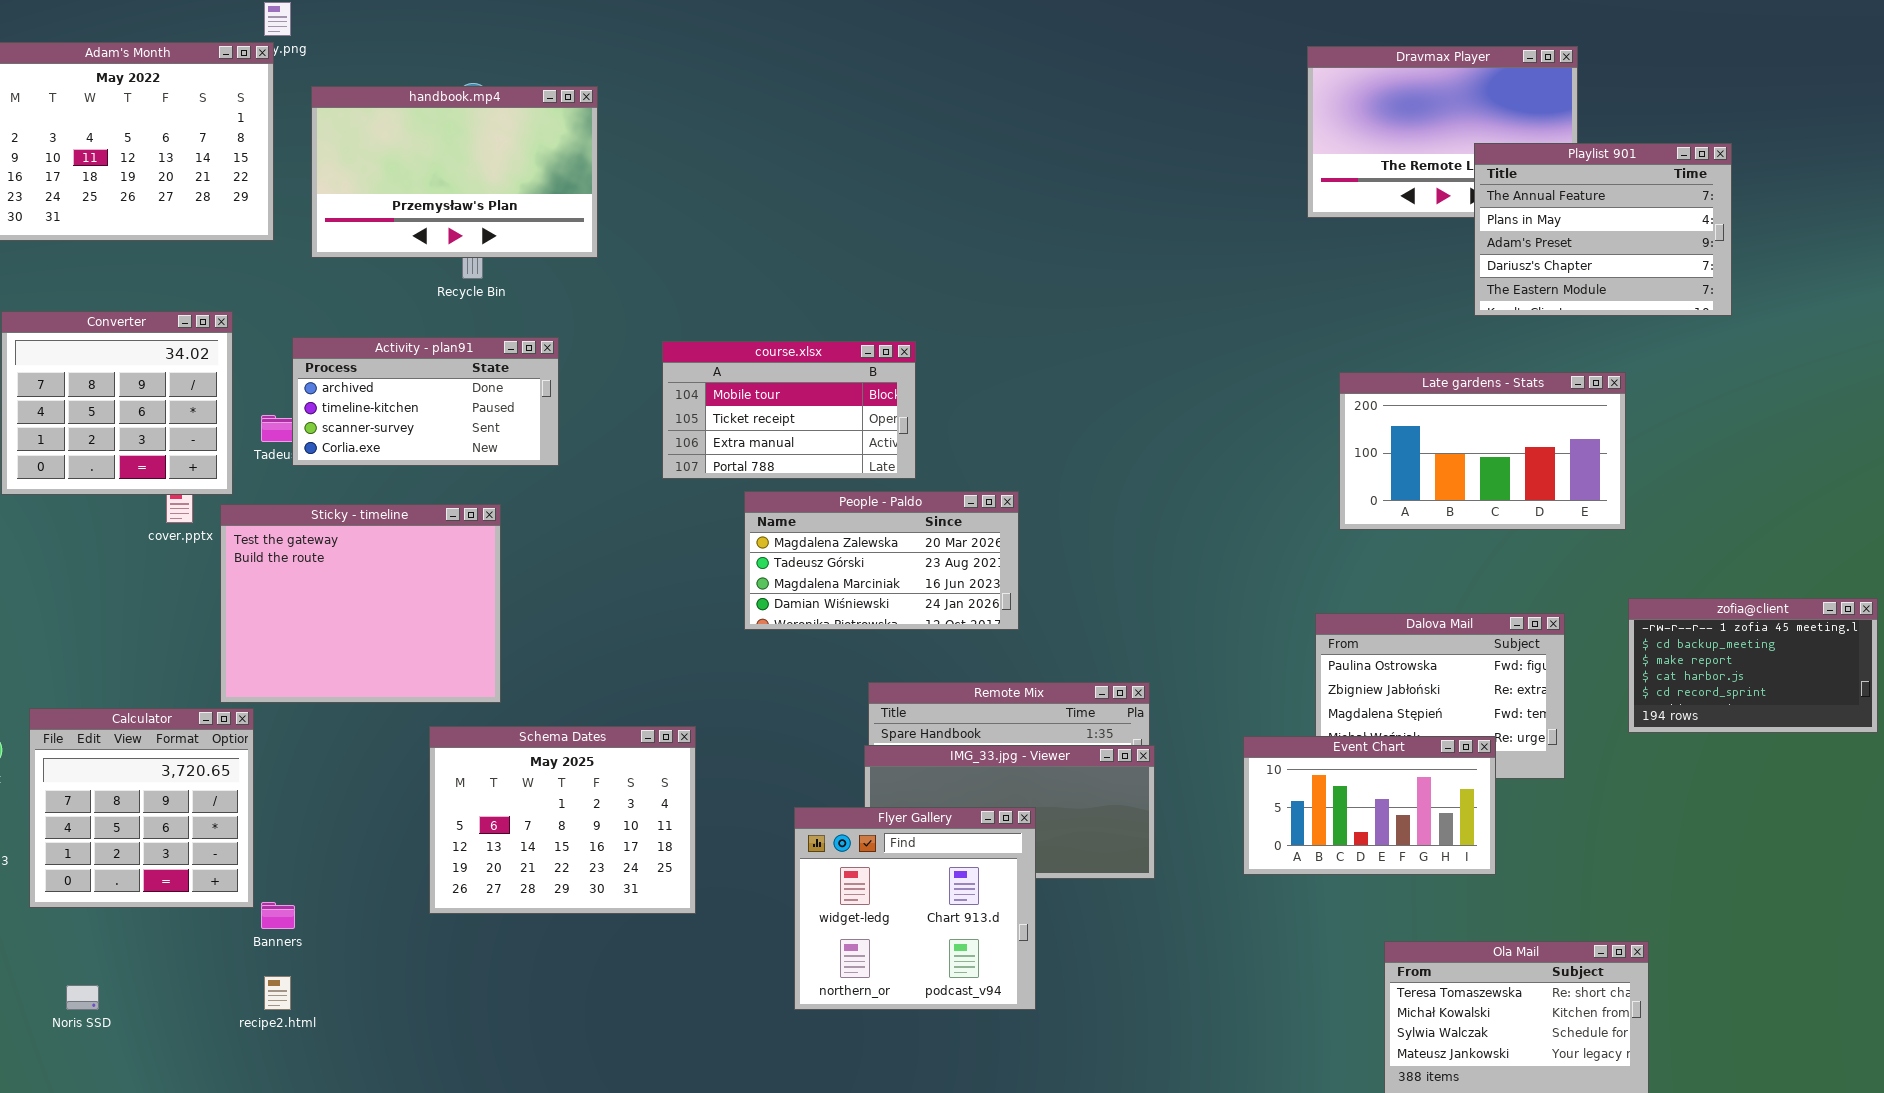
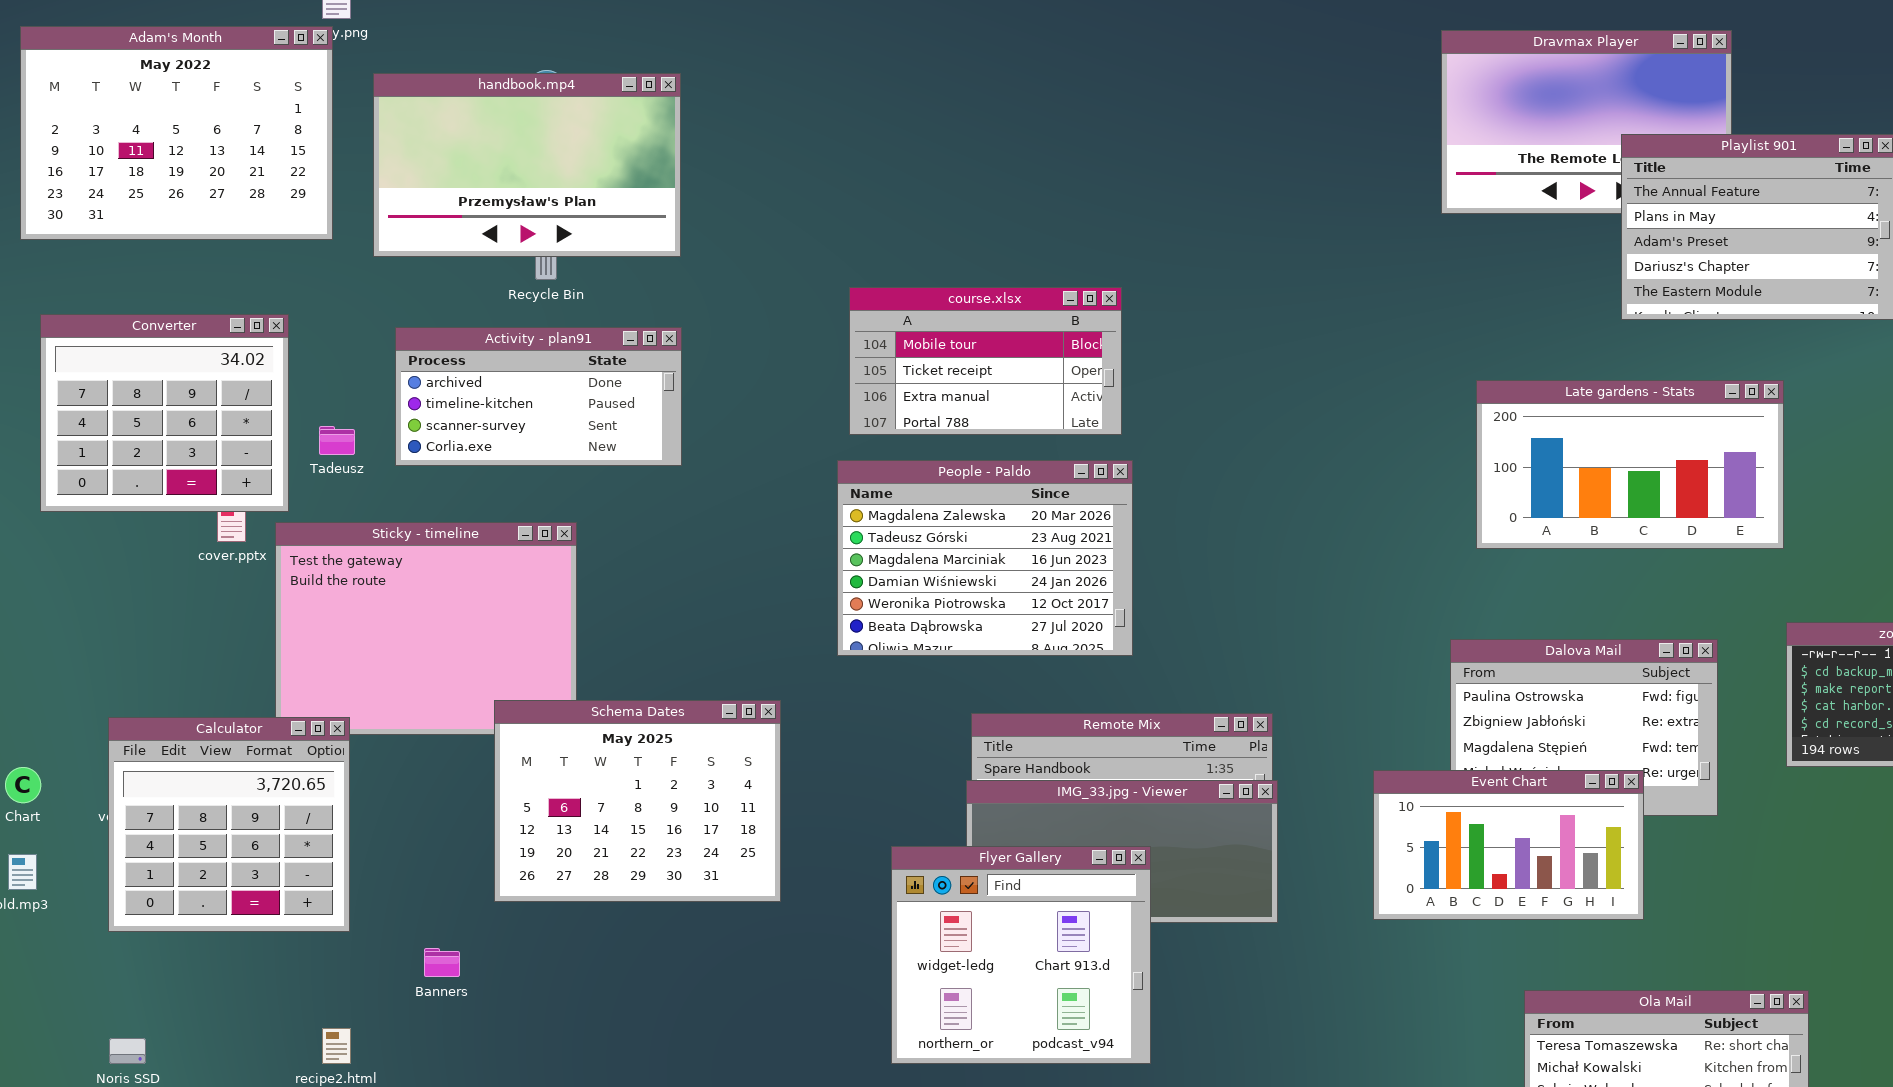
Activity - plan91: [292,337,559,466] -> [395,327,682,466], moved
course.xlsx: [662,341,916,479] -> [849,287,1122,435], moved
People - Paldo: [744,491,1019,630] -> [837,460,1133,656], resized
Calculator: [29,708,254,908] -> [108,717,350,932], moved
Schema Dates: [429,726,696,914] -> [494,700,781,902], moved
Banners: [261,902,295,929] -> [424,948,460,977], moved

